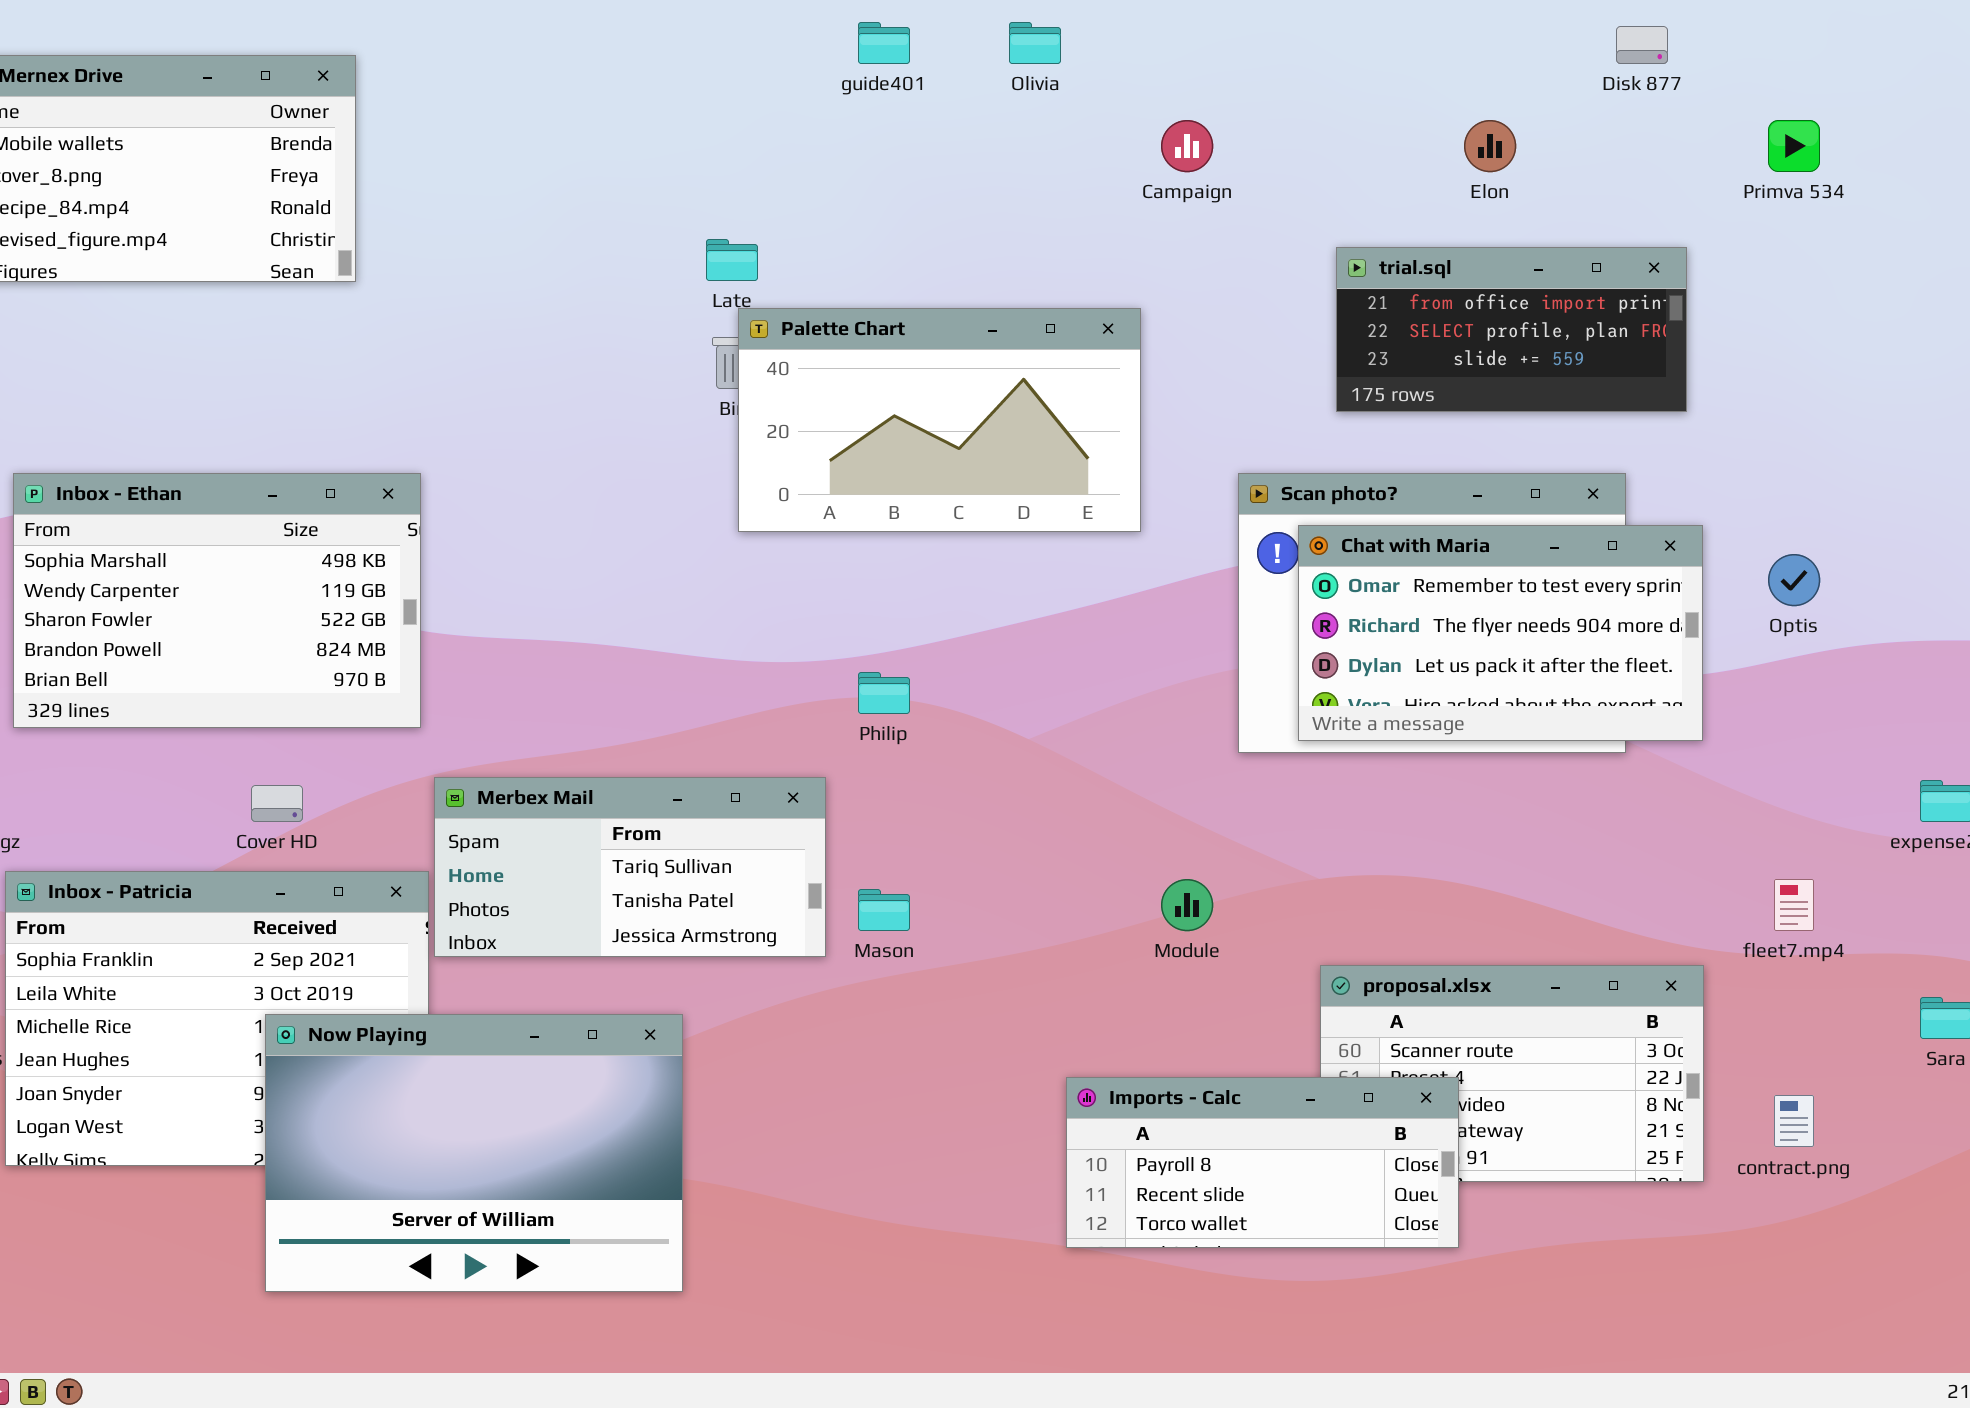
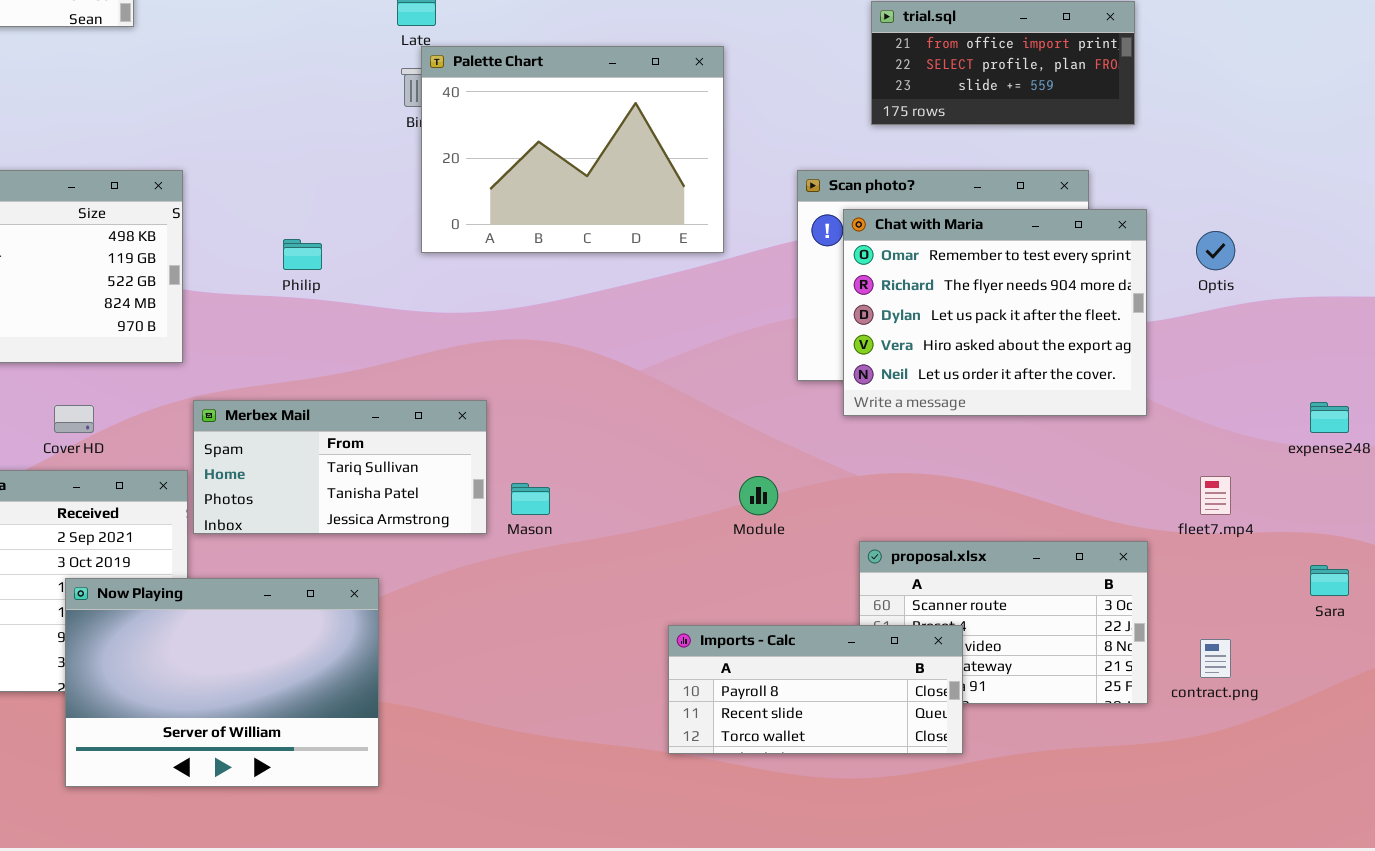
Palette Chart: [738,308,1141,532] -> [421,46,724,253], resized
Chat with Maria: [1298,525,1703,741] -> [843,209,1147,416], resized
Philip: [858,672,910,714] -> [283,239,322,270], moved

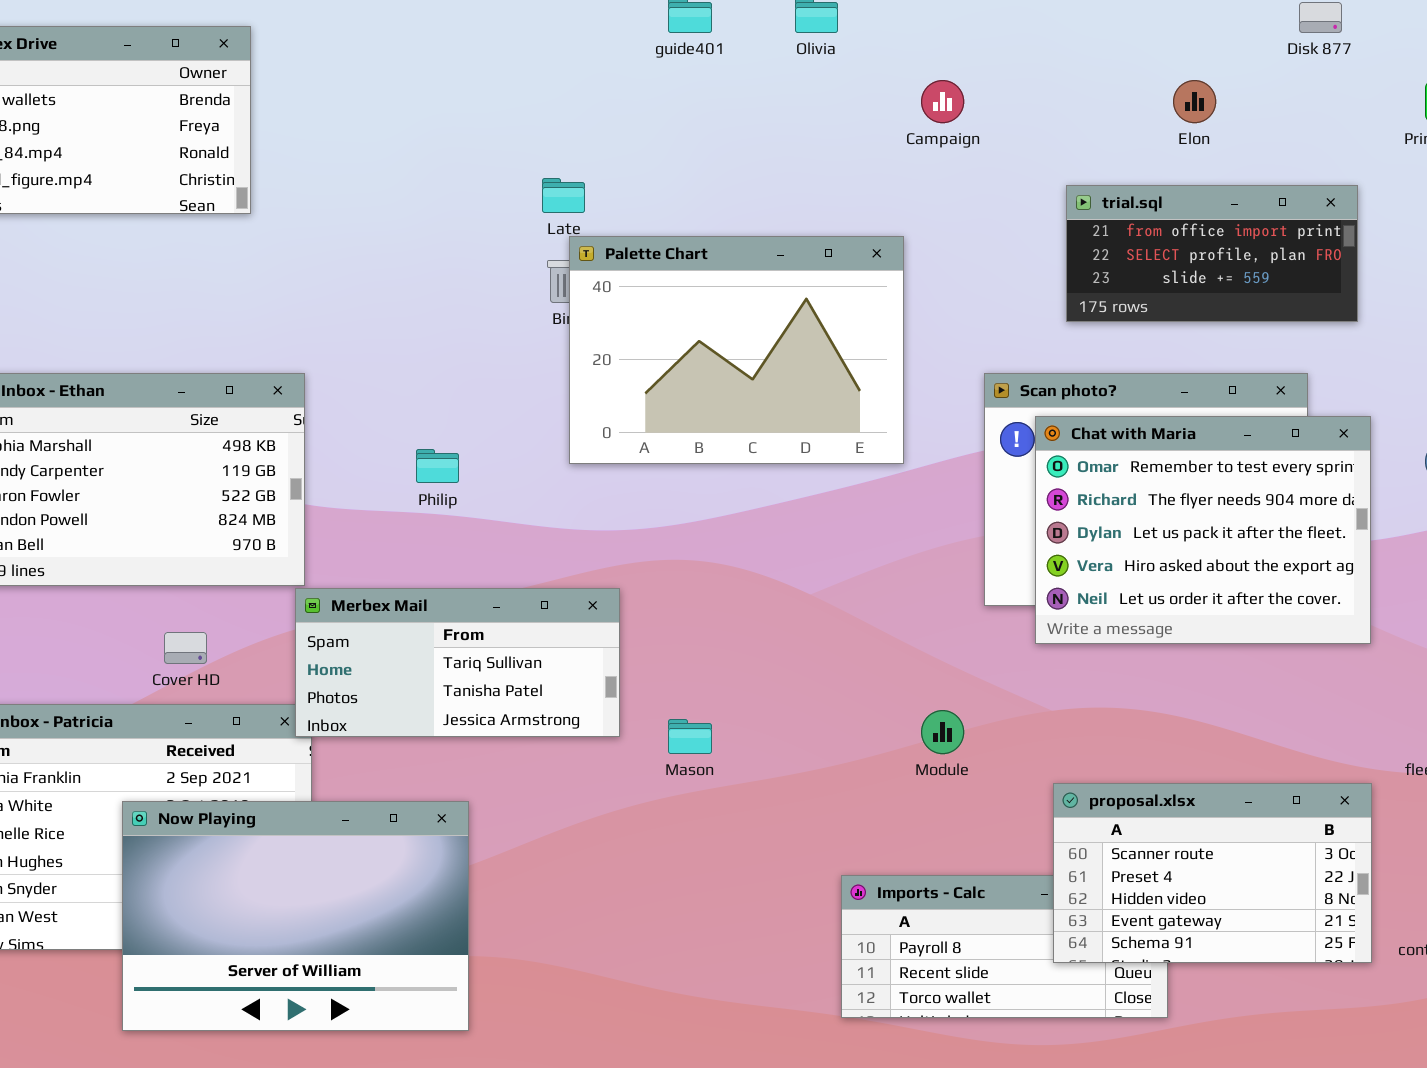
Merbex Mail: [193,400,487,534] -> [295,588,620,737], moved
proposal.xlsx: [859,541,1148,704] -> [1053,783,1372,963], raised
Now Playing: [65,578,379,787] -> [122,801,469,1031], moved

